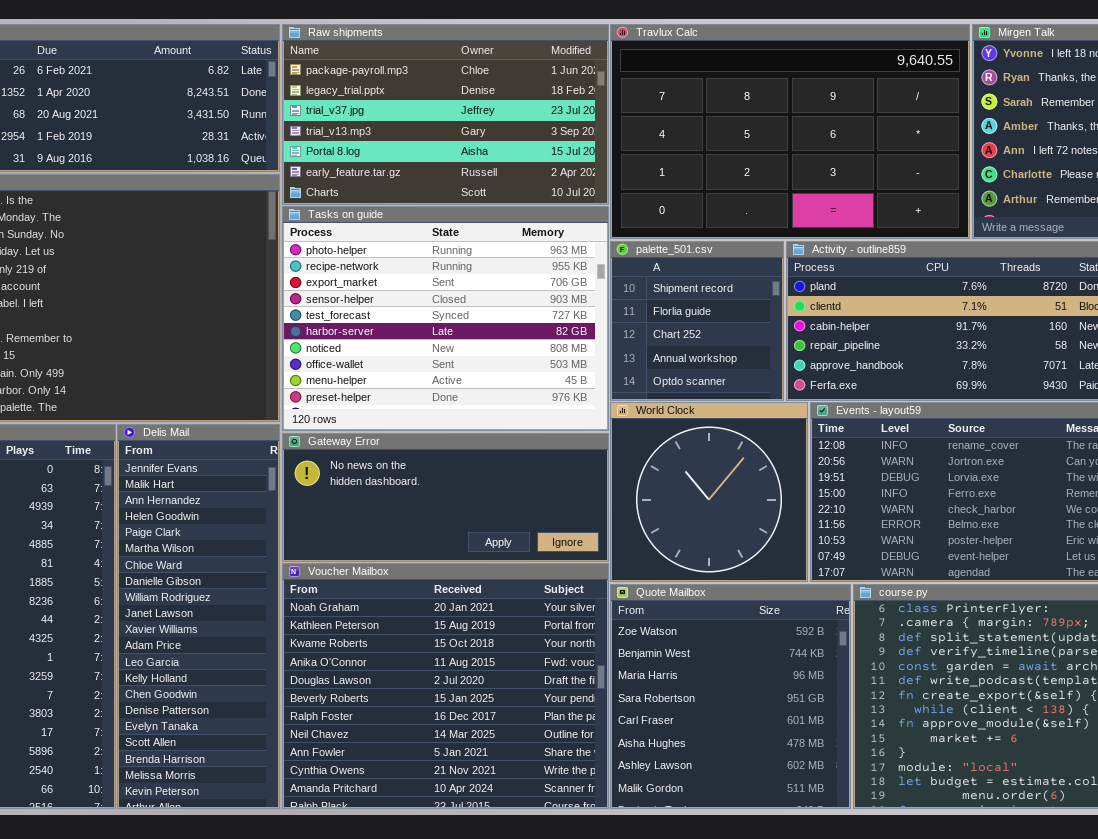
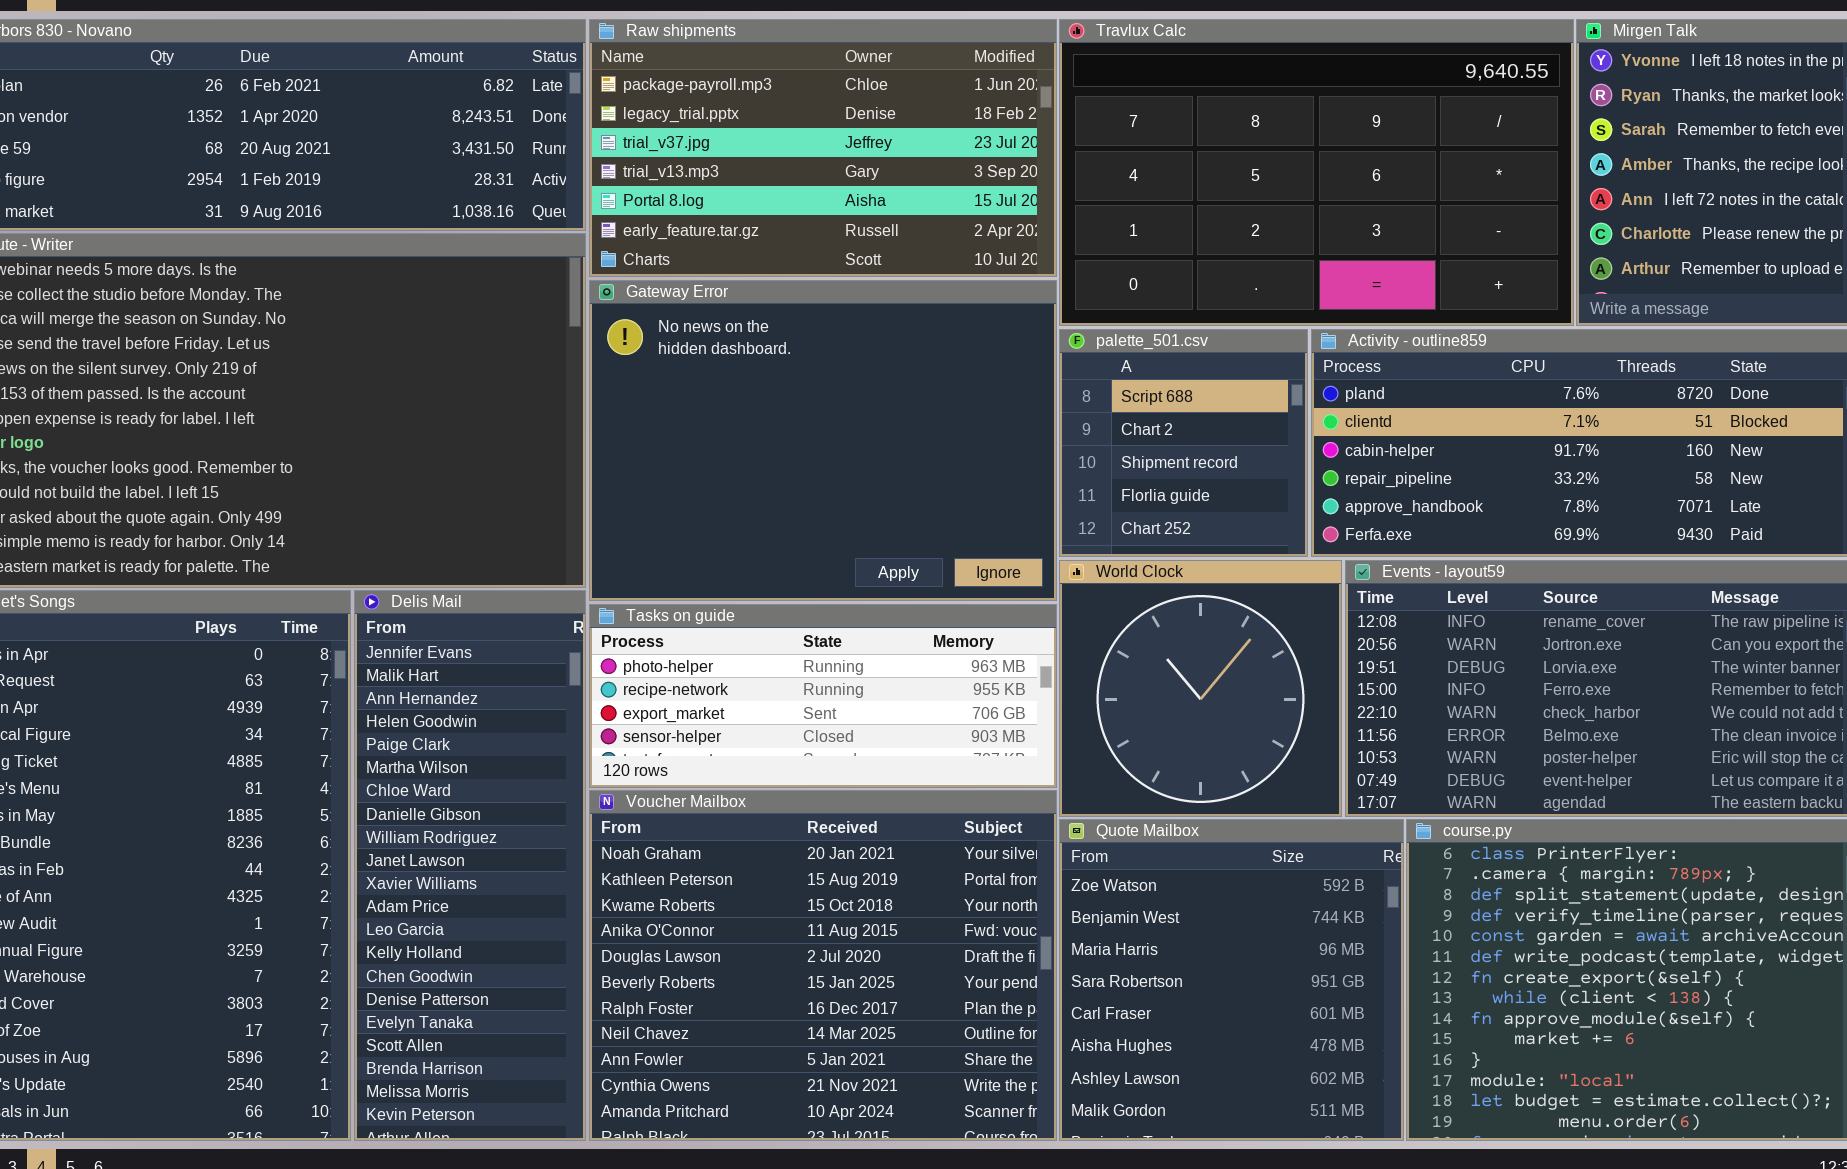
Tasks on guide: [282,206,609,431] -> [589,604,1057,788], moved, resized
palette_501.csv: [610,241,784,401] -> [1059,329,1308,557], scrolled up 2 rows
Gateway Error: [282,433,609,562] -> [589,280,1057,601], moved, resized

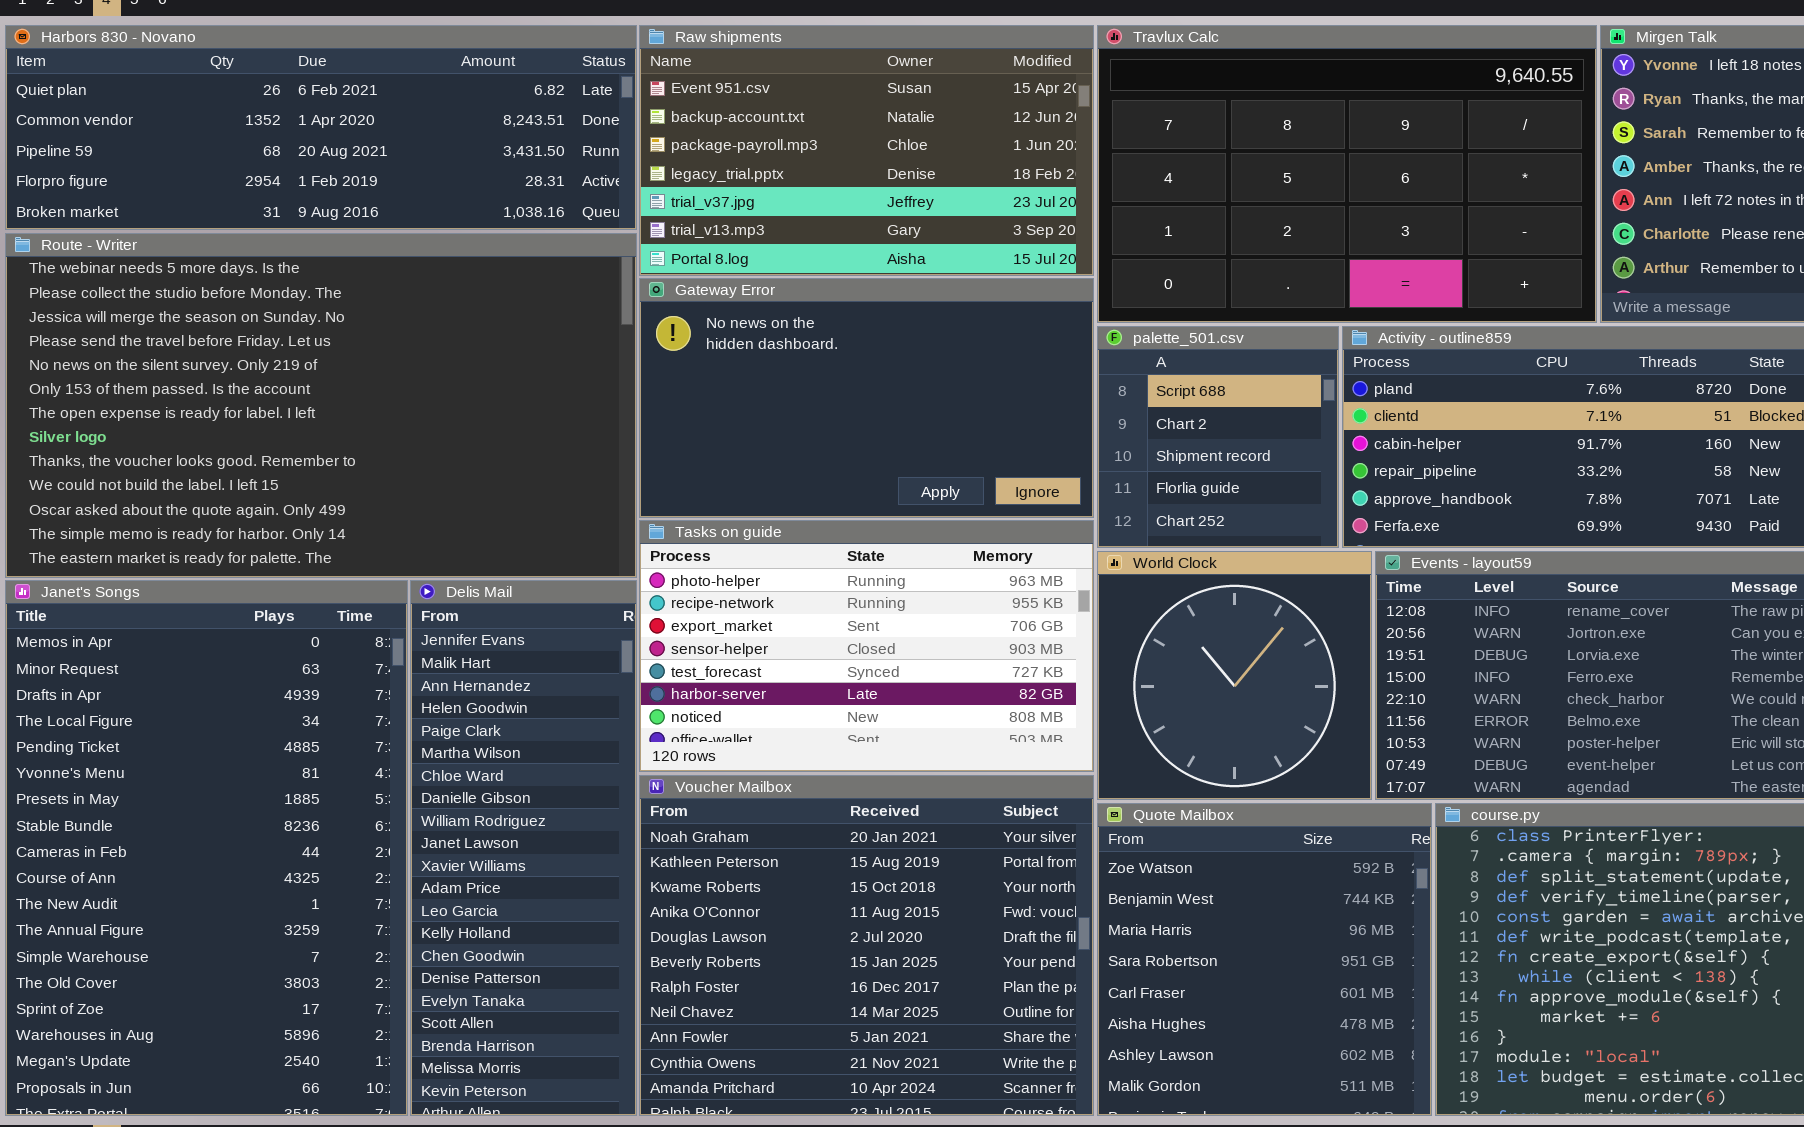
Raw shipments: [589,19,1057,277] -> [639,25,1094,276], scrolled up 2 rows
Gateway Error: [589,280,1057,601] -> [639,278,1094,518], resized
Tasks on guide: [589,604,1057,788] -> [639,520,1094,772], resized

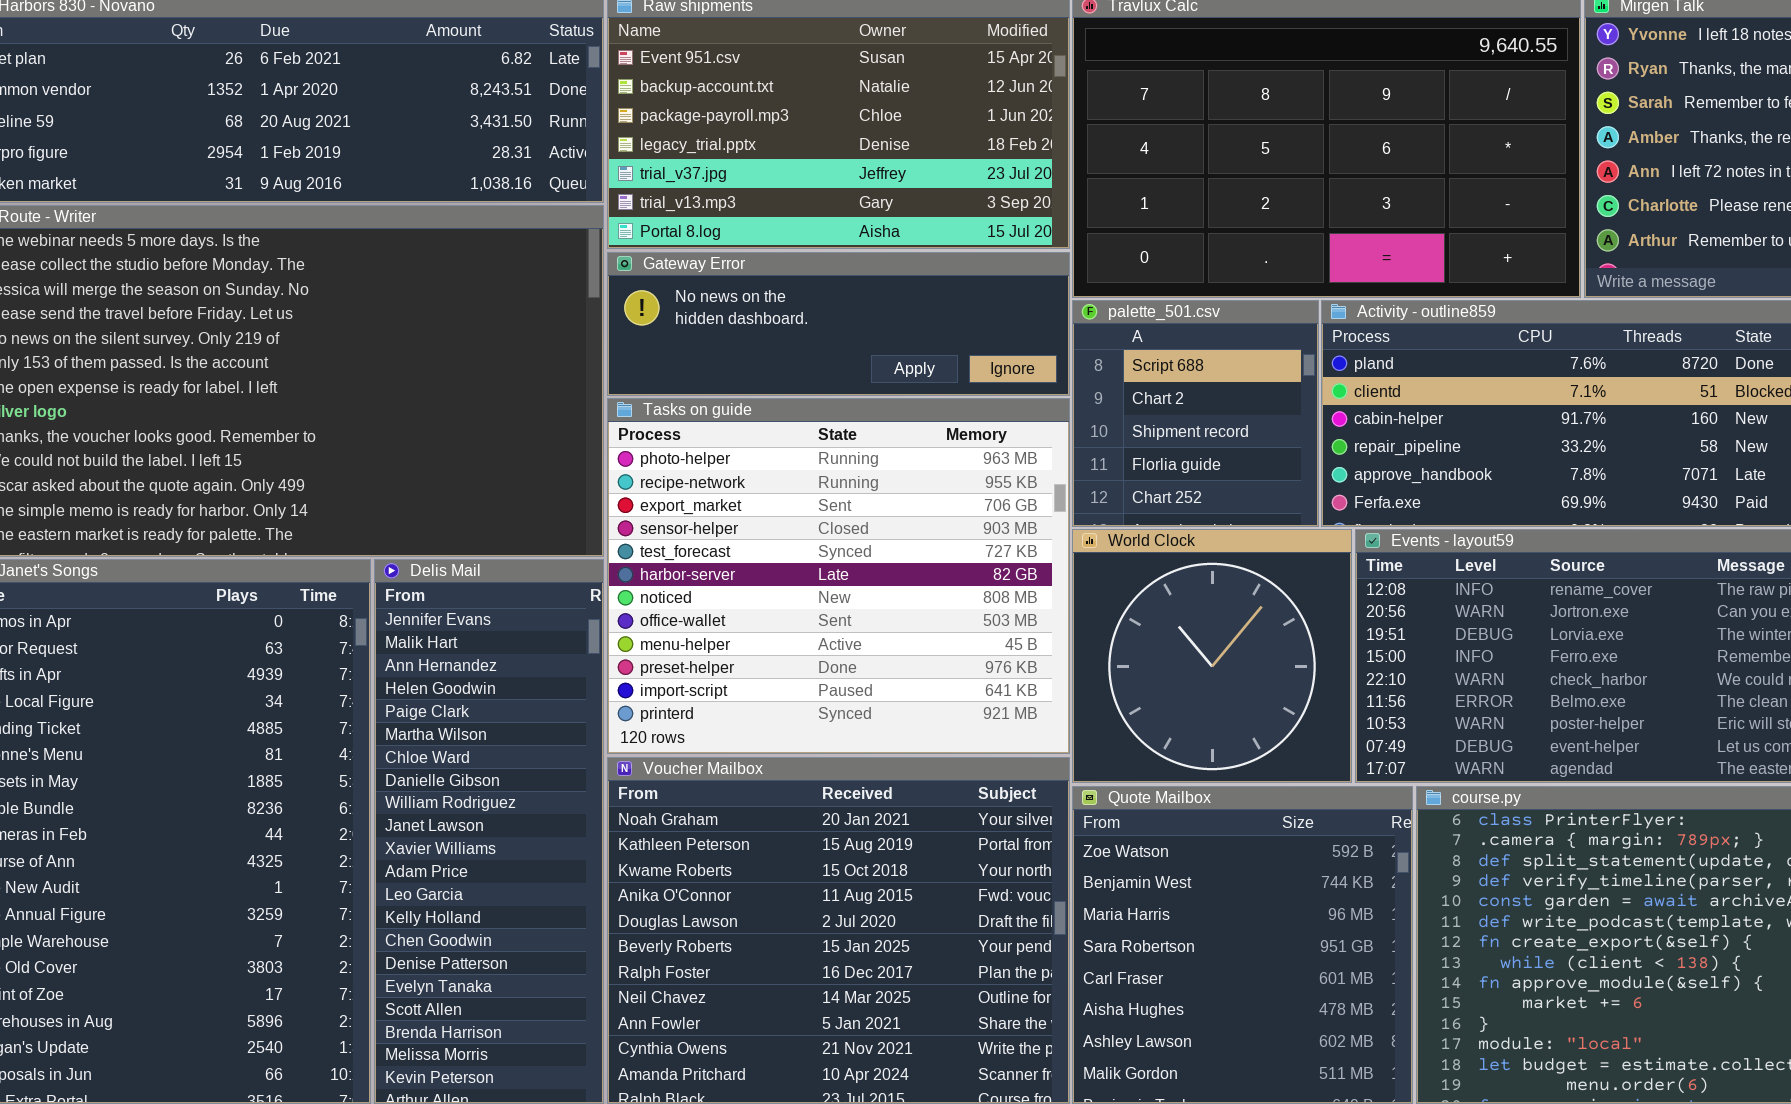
Gateway Error: [639,278,1094,518] -> [607,252,1070,396], resized
Tasks on guide: [639,520,1094,772] -> [607,398,1070,754], resized

